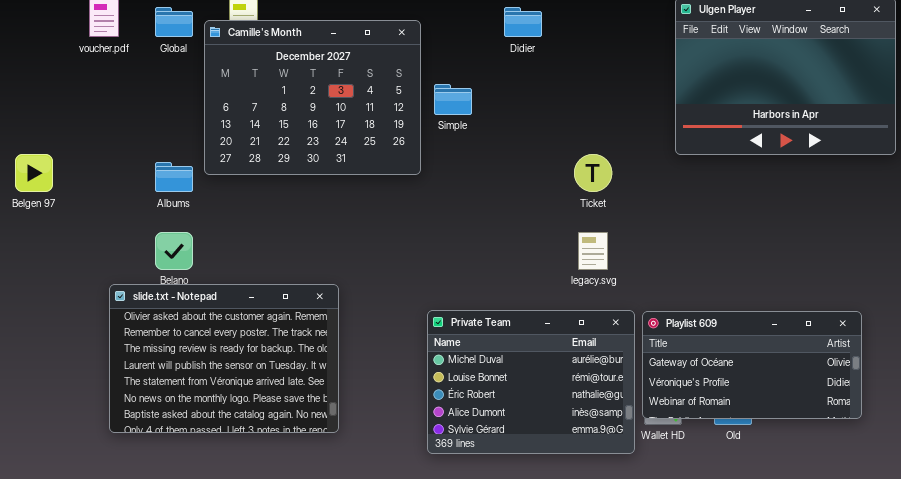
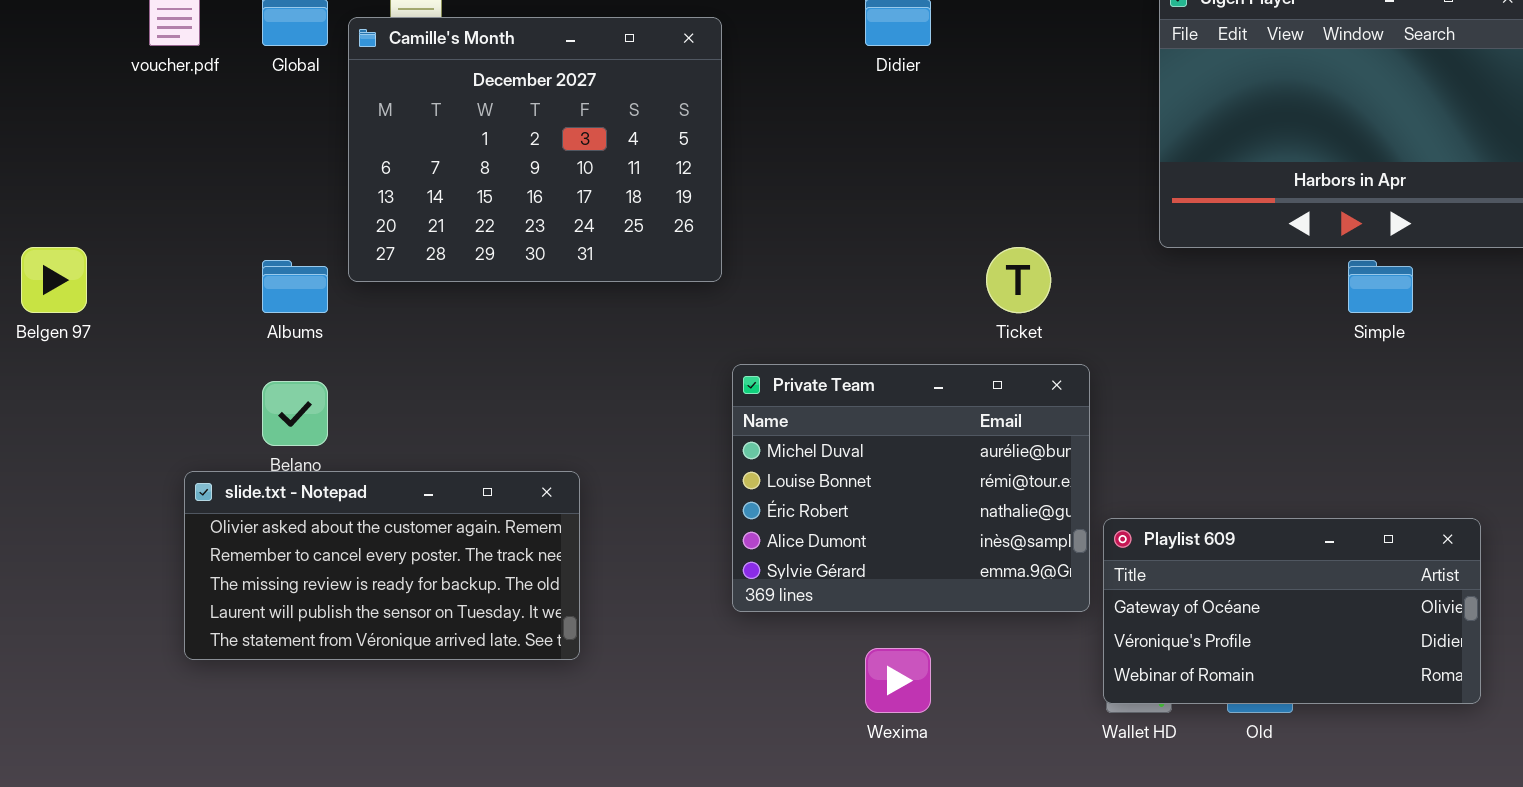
Simple: [434,84,472,115] -> [1348,260,1413,313], moved
slide.txt - Notepad: [109,284,339,433] -> [184,471,580,660], resized
Private Team: [427,310,635,454] -> [732,364,1090,612], moved

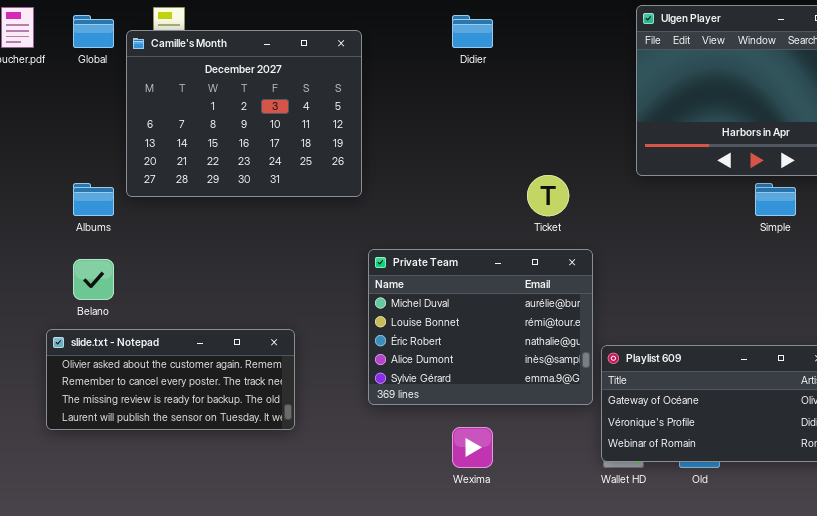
slide.txt - Notepad: [184,471,580,660] -> [46,329,295,430], moved, resized

